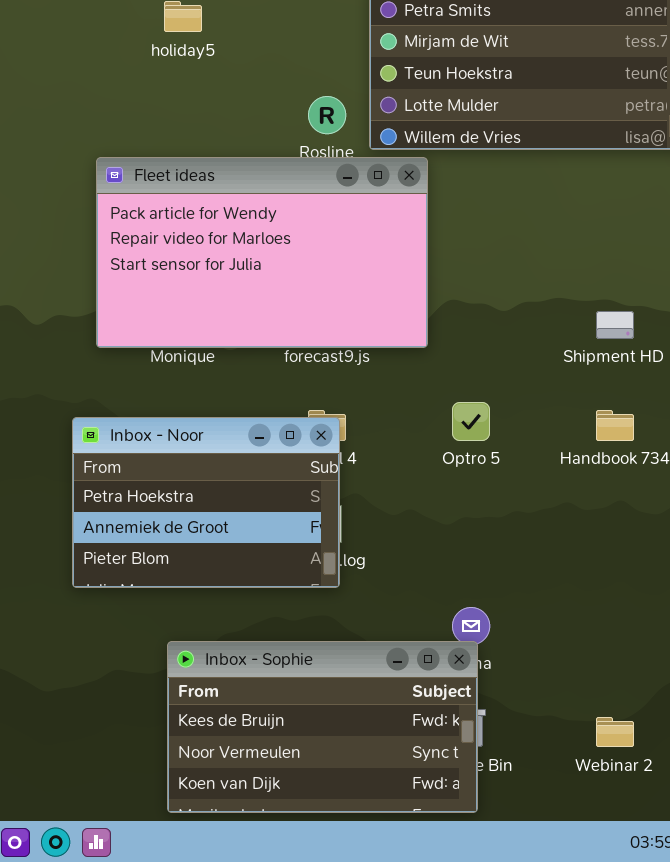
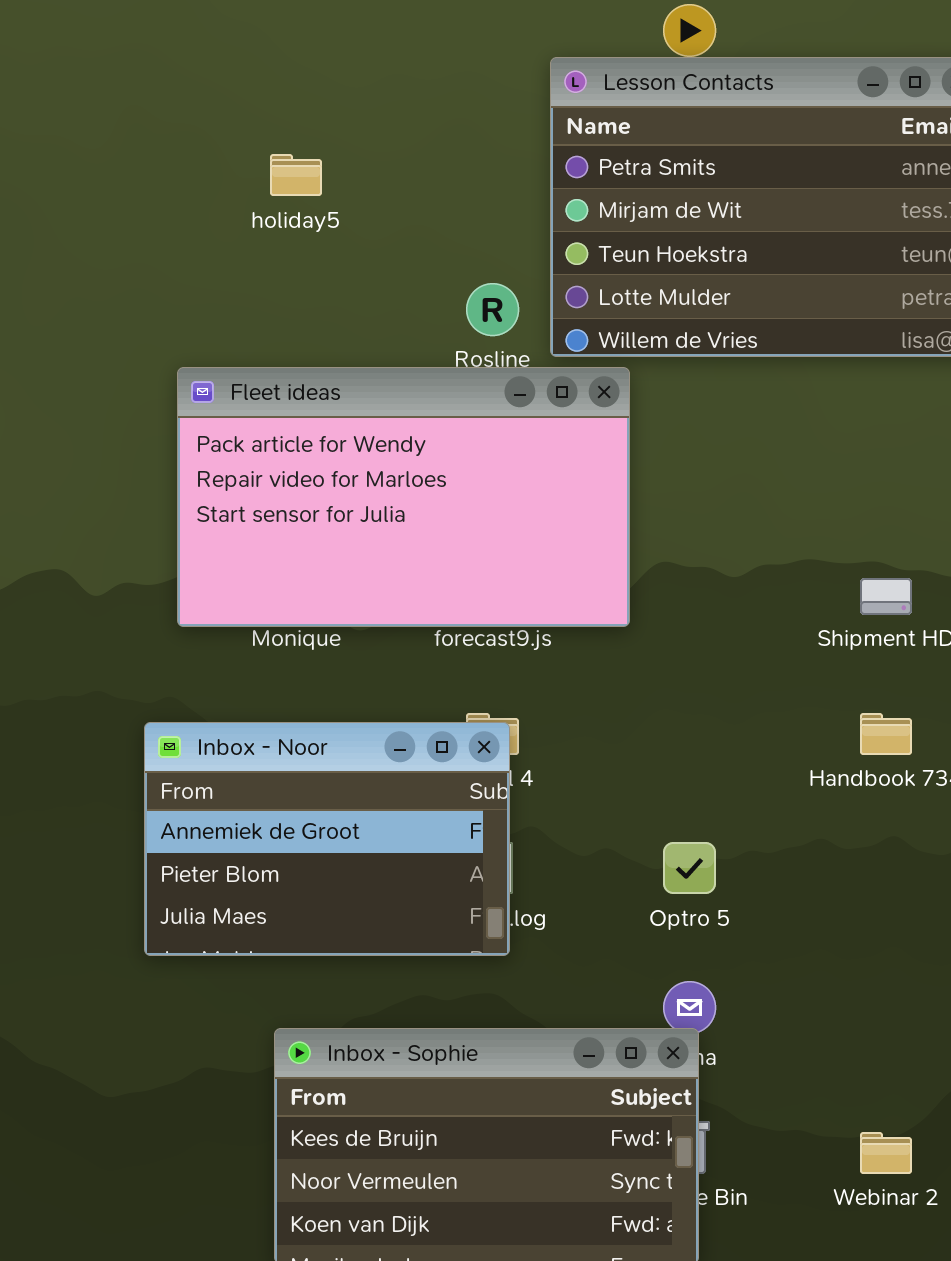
Optro 5: [452,402,490,441] -> [663,842,716,894], moved
Inbox - Noor: [72,417,340,588] -> [144,722,510,956], scrolled down 1 row

